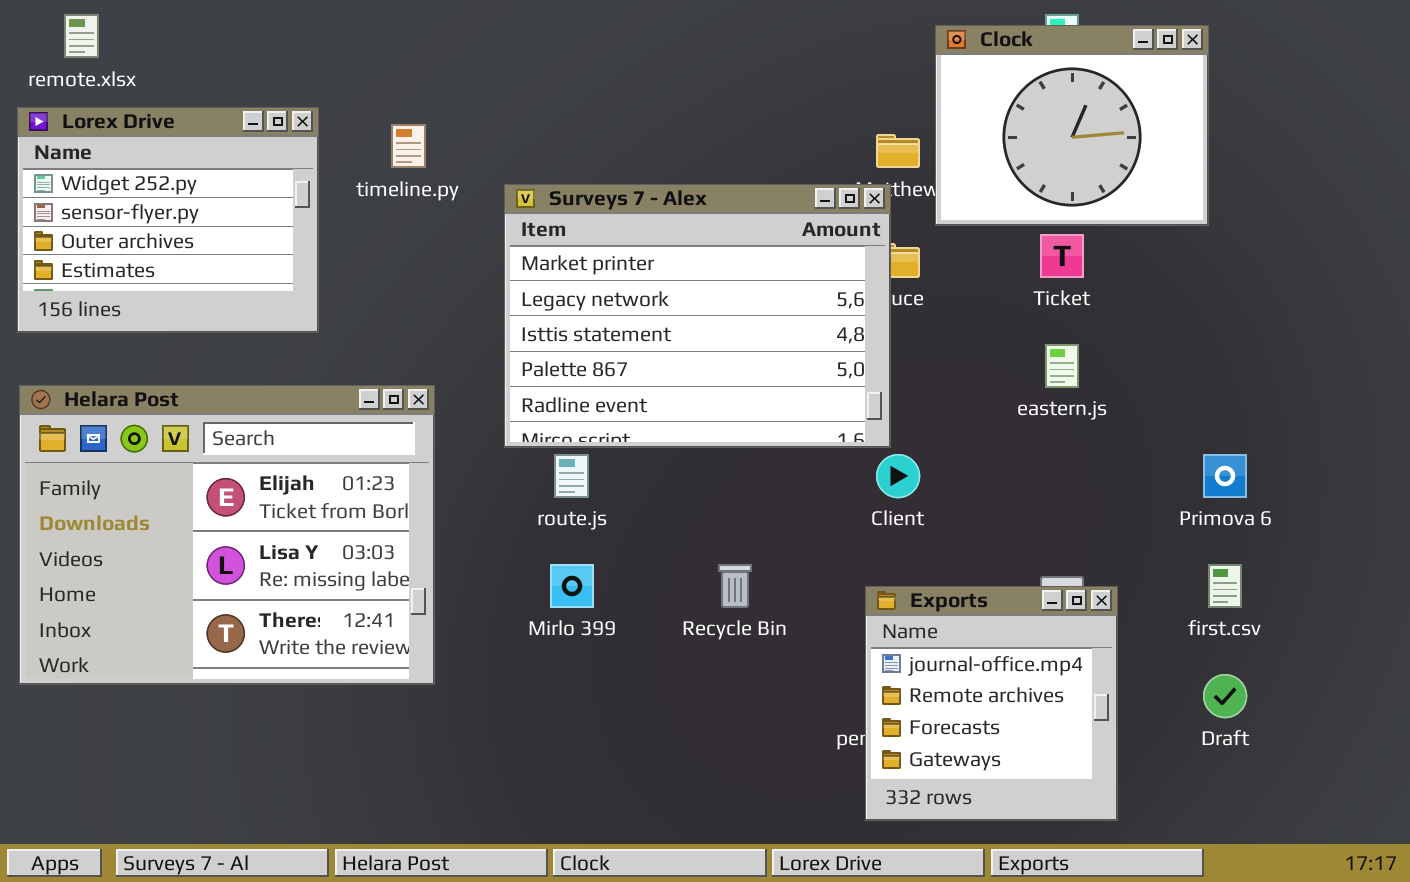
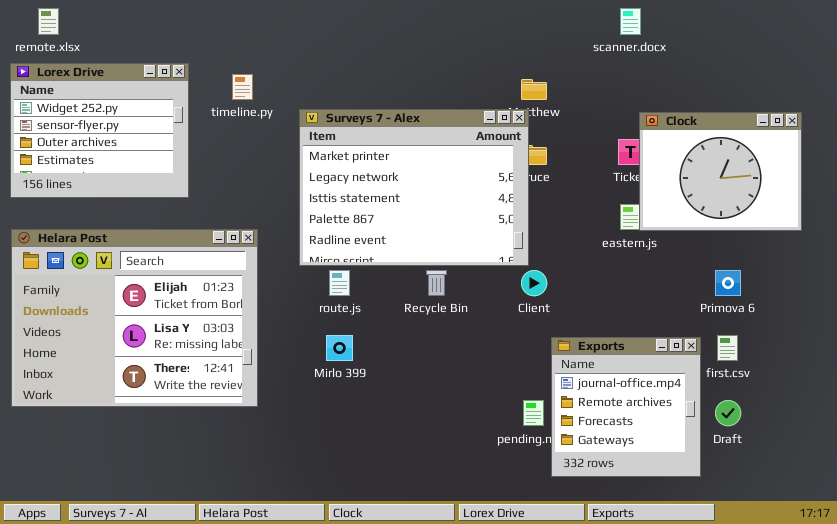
Clock: [935,25,1209,226] -> [639,112,802,231], moved
Recycle Bin: [718,564,752,608] -> [426,270,447,296], moved
Exports: [865,586,1118,821] -> [551,337,701,477], moved

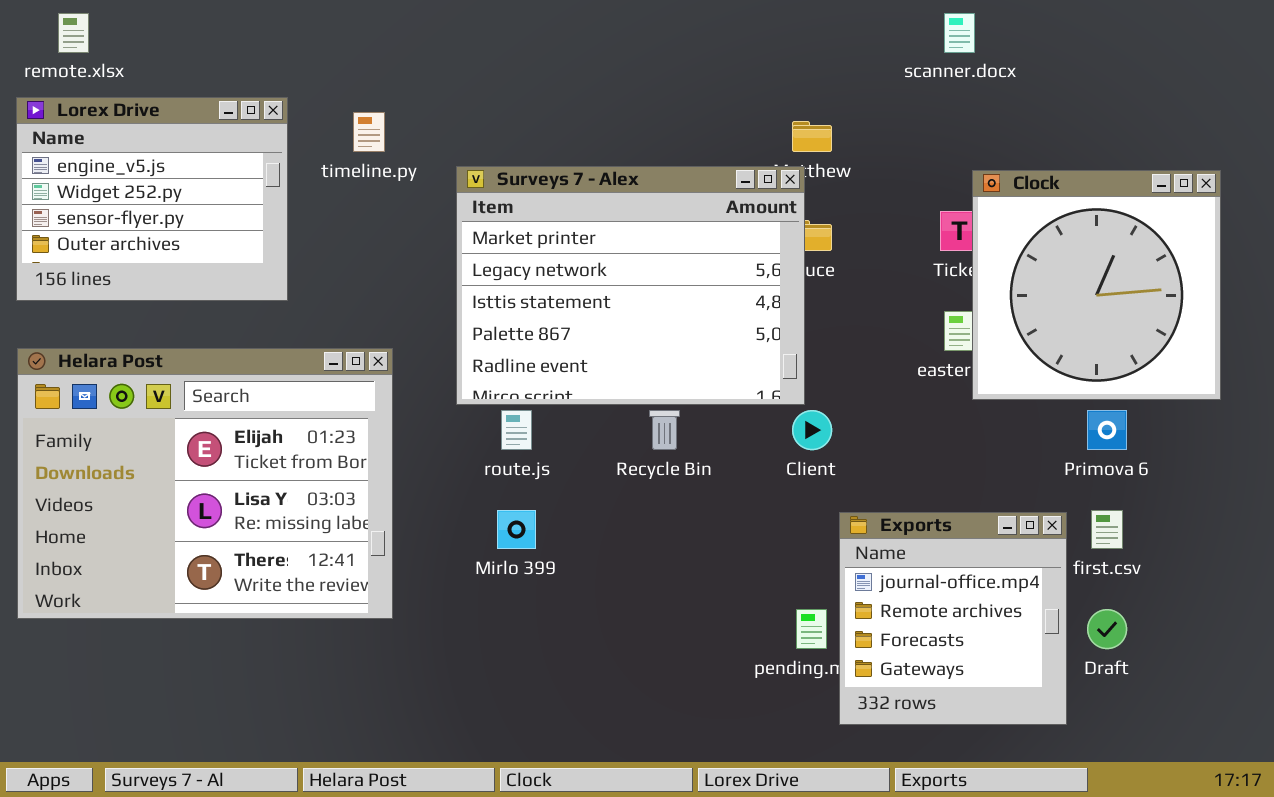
Lorex Drive: [10,63,189,198] -> [16,97,288,301], scrolled up 1 row
Clock: [639,112,802,231] -> [972,170,1221,400], resized

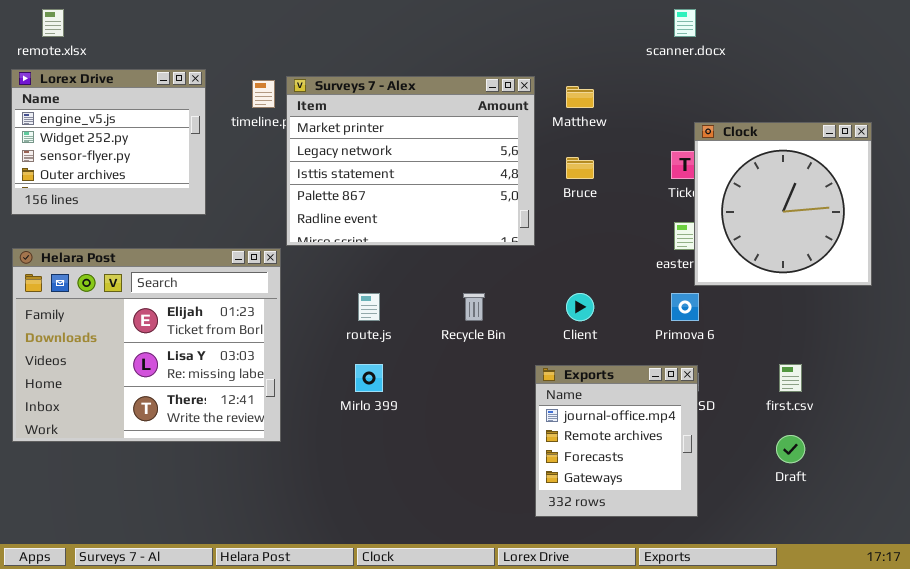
Surveys 7 - Alex: [456,166,805,405] -> [286,76,535,246], moved
Primova 6: [1087,410,1127,450] -> [671,293,699,321], moved
Exports: [839,512,1067,725] -> [535,365,698,517], moved

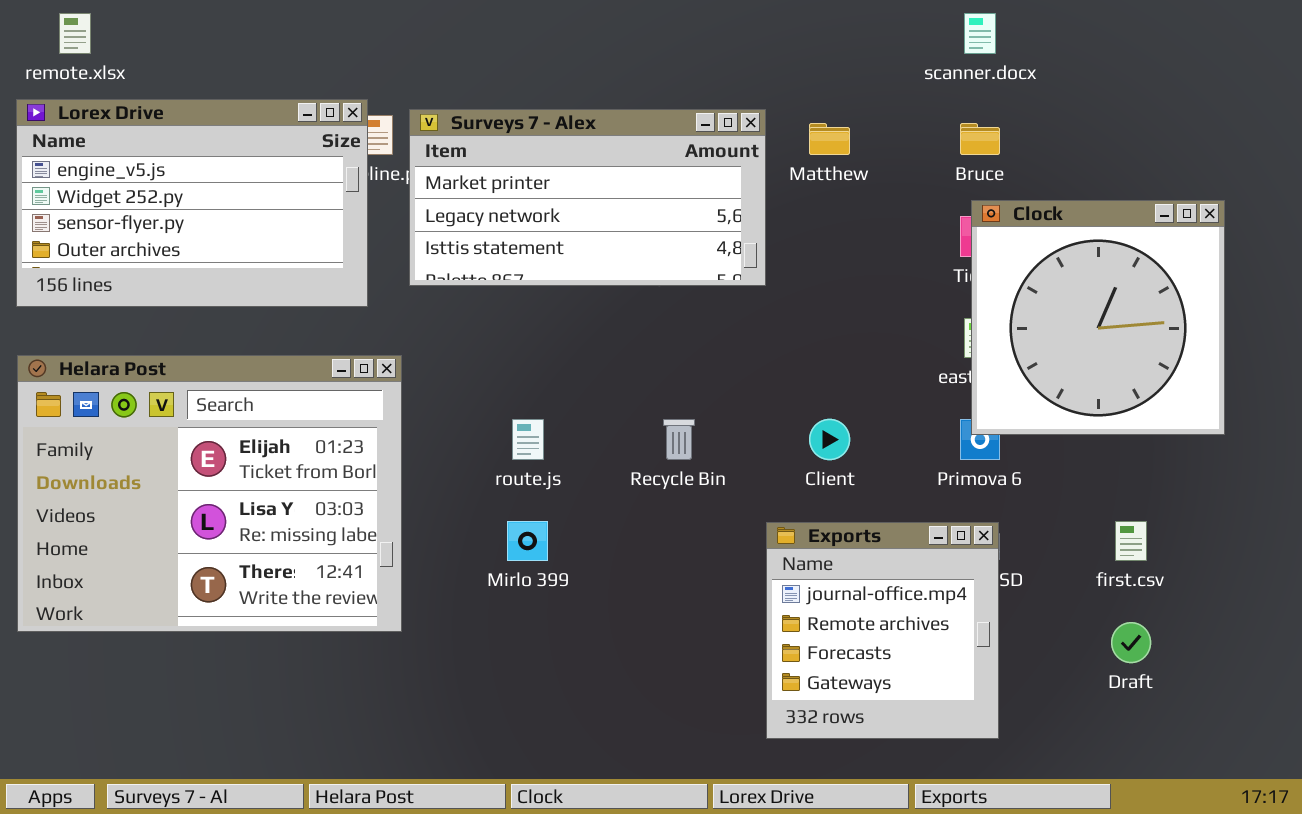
Lorex Drive: [11,69,206,215] -> [16,99,368,307], resized
Surveys 7 - Alex: [286,76,535,246] -> [409,109,766,286], resized
Clock: [694,122,872,286] -> [971,200,1225,435], moved
Bruce: [566,157,594,179] -> [960,123,1000,155], moved

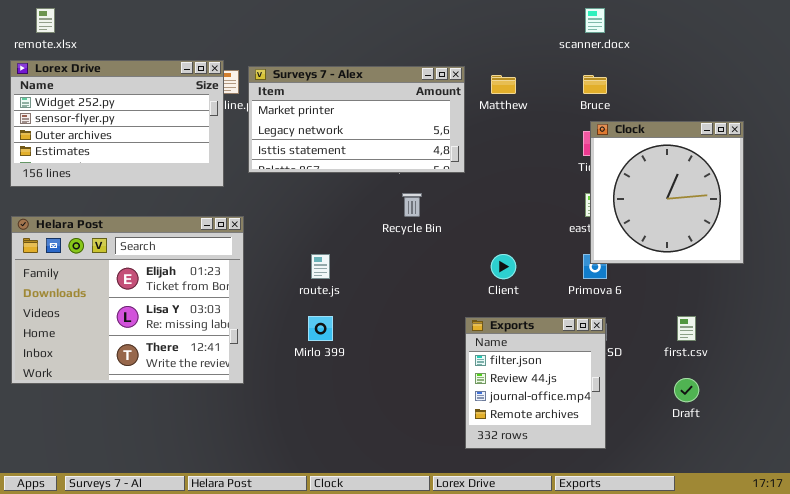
Lorex Drive: [16,99,368,307] -> [10,60,224,187], scrolled down 1 row
Recycle Bin: [663,419,695,460] -> [402,193,422,217], moved
Exports: [766,522,999,739] -> [465,317,606,449], scrolled up 2 rows

